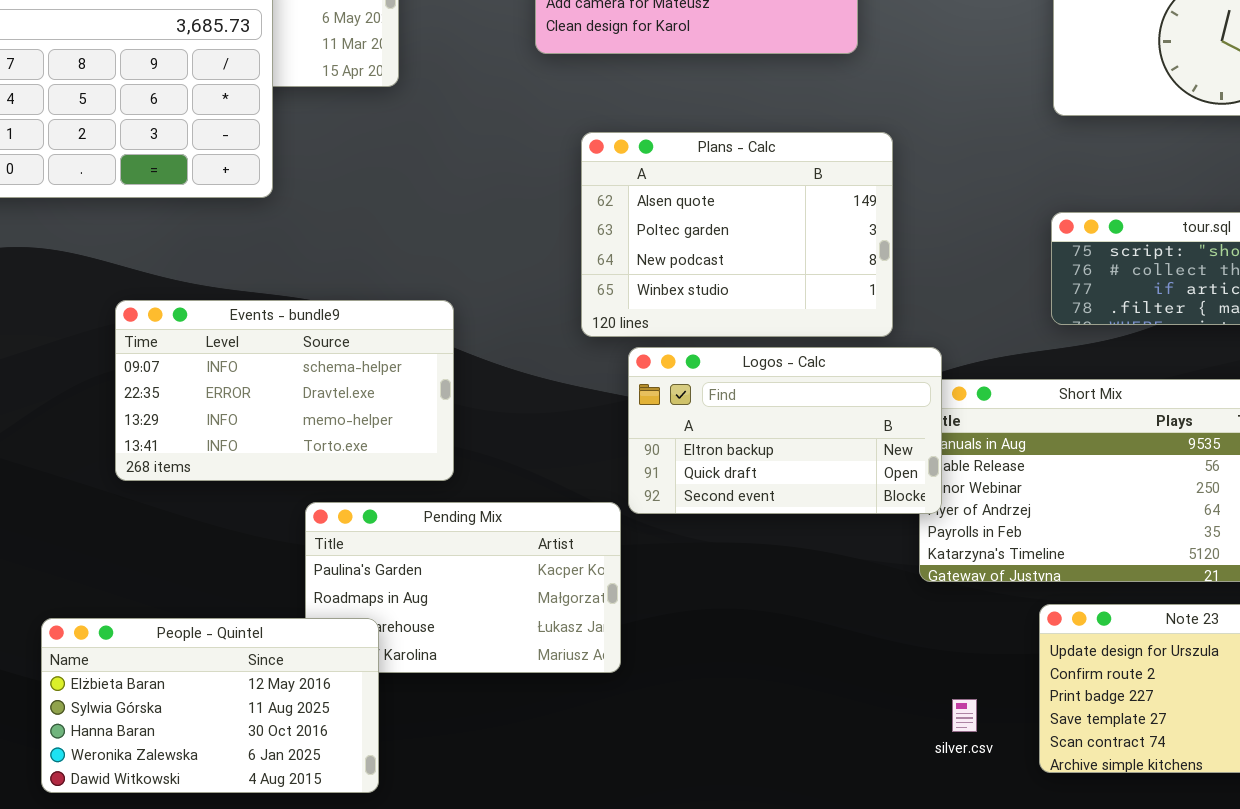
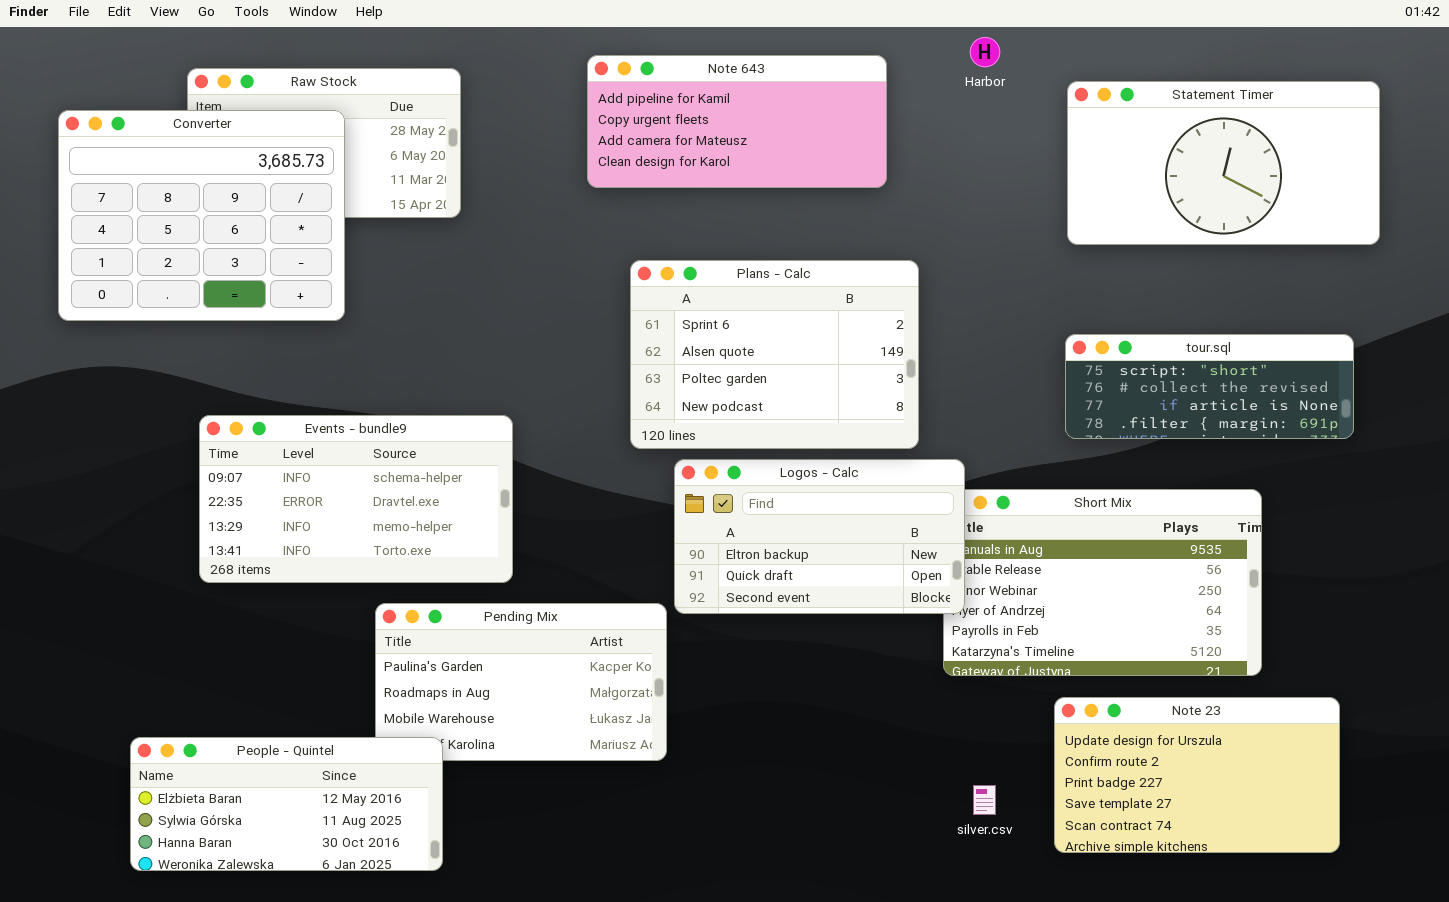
Plans - Calc: [581,132,893,337] -> [630,260,919,449], scrolled up 1 row
People - Quintel: [41,618,379,793] -> [130,737,443,871], resized

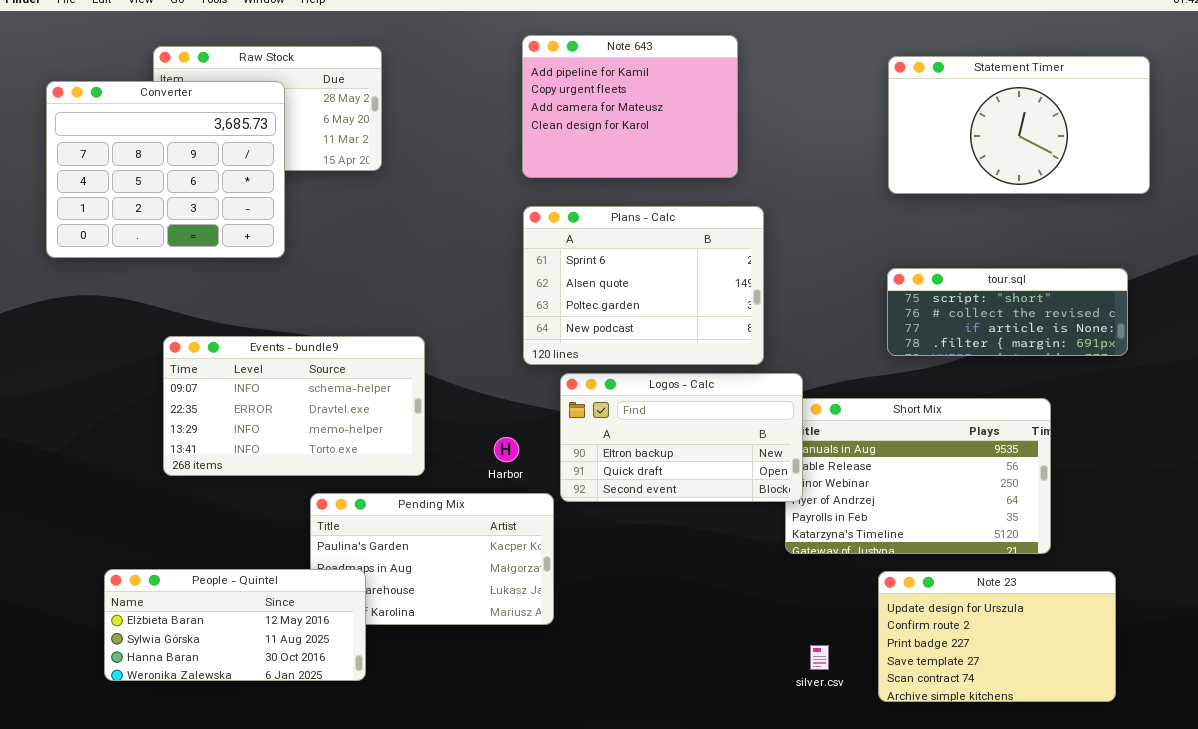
Harbor: [970,37,1000,67] -> [494,437,519,462], moved
Note 643: [587,55,887,188] -> [522,35,738,178], resized
People - Quintel: [130,737,443,871] -> [104,569,366,681], moved

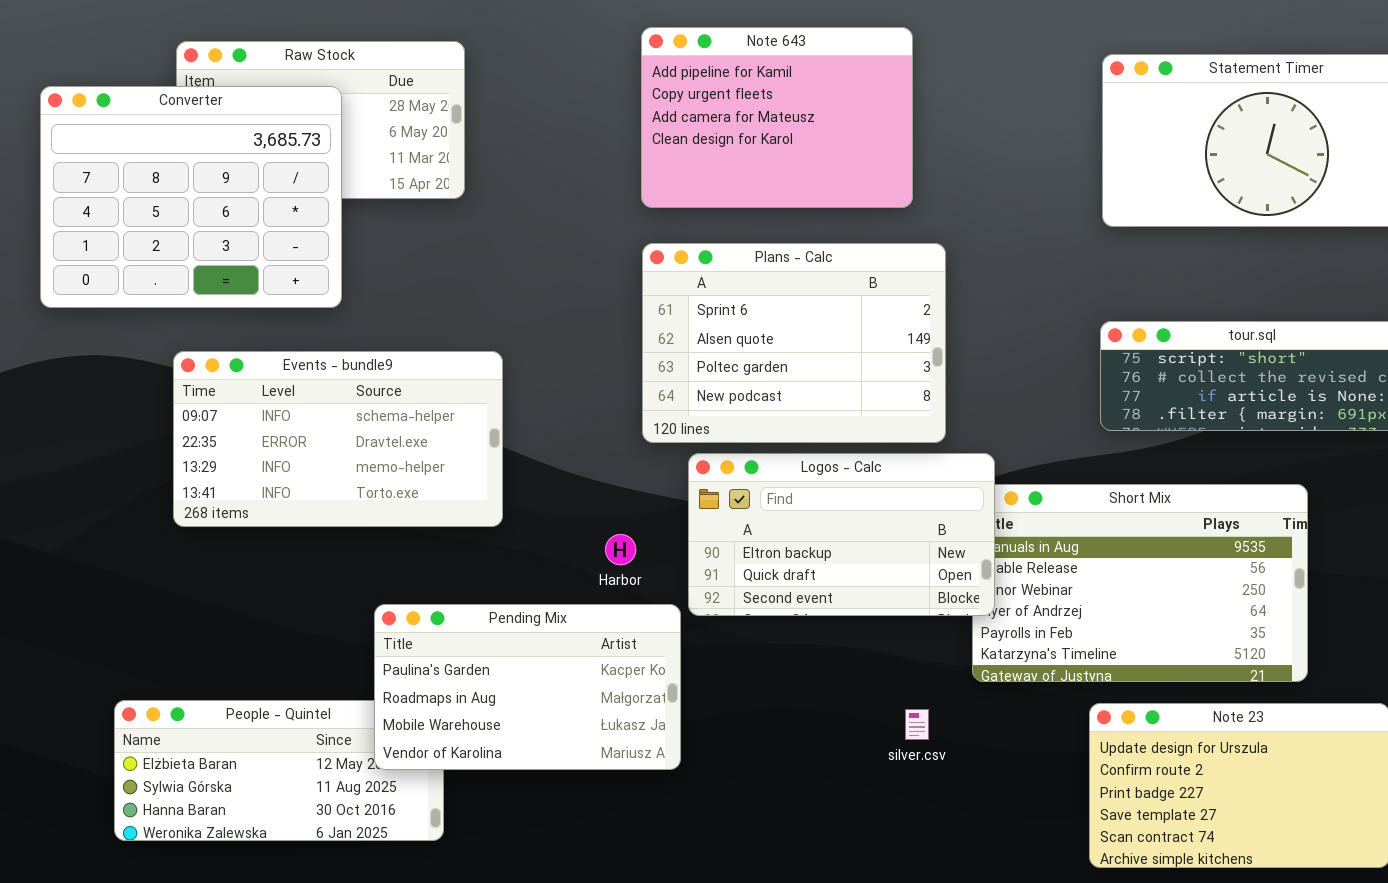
Events - bundle9: [163,336,425,476] -> [173,351,503,527], moved
Pending Mix: [310,493,554,625] -> [374,604,681,770], raised
silver.csv: [810,645,829,670] -> [905,709,929,740], moved

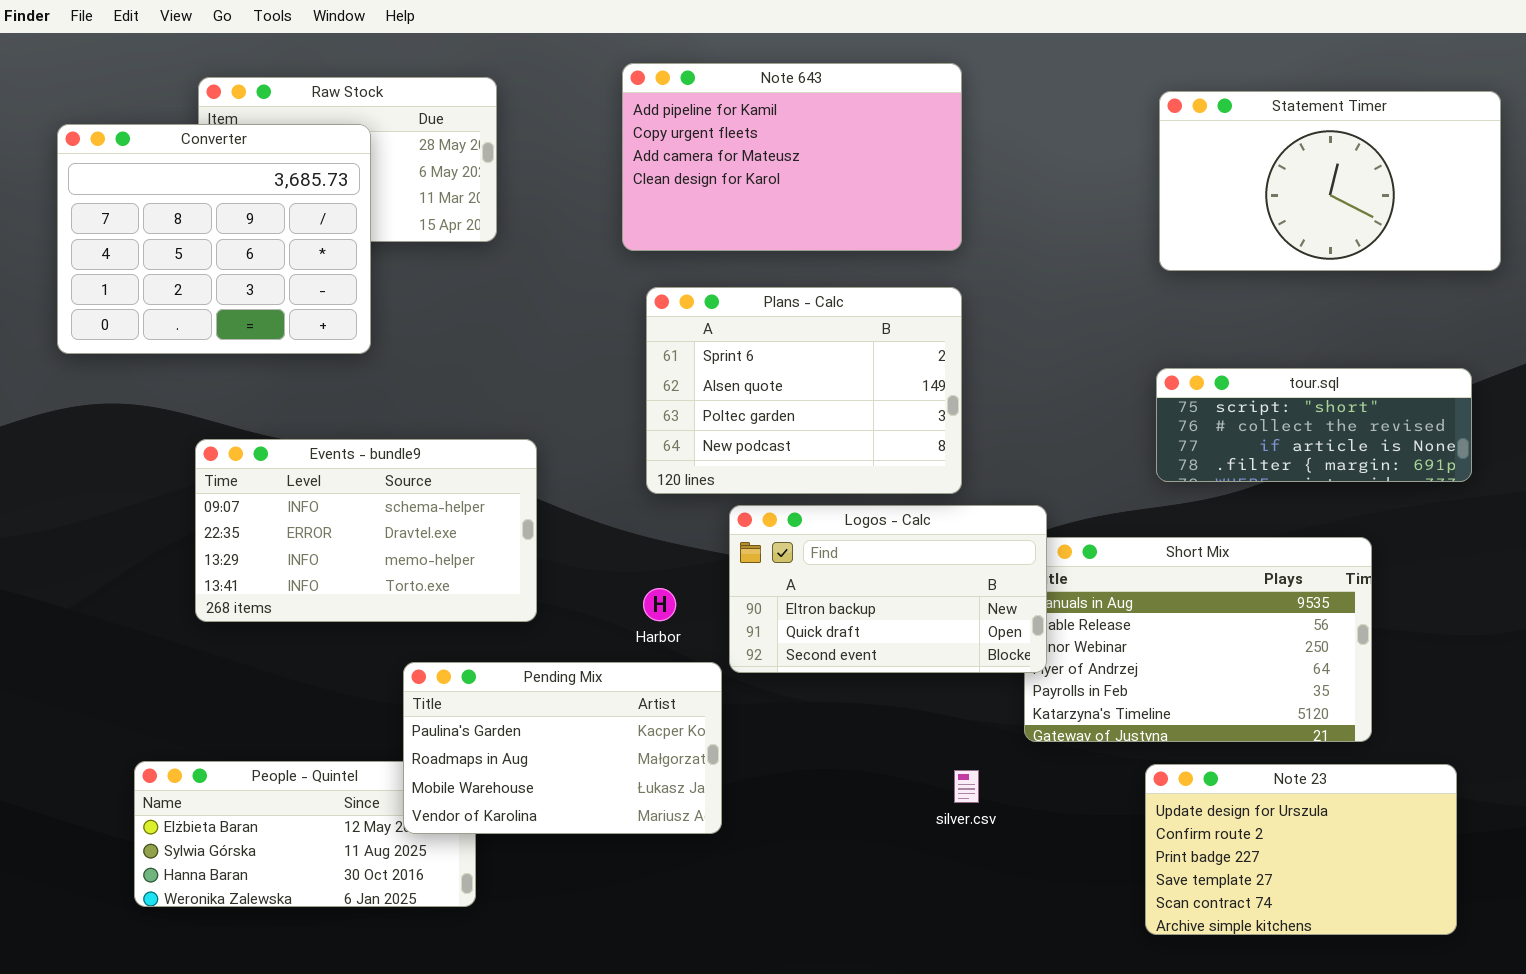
Note 643: [641,27,913,208] -> [622,63,962,251], resized
Plans - Calc: [642,243,946,443] -> [646,287,962,494], moved
Events - bundle9: [173,351,503,527] -> [195,439,537,622], moved

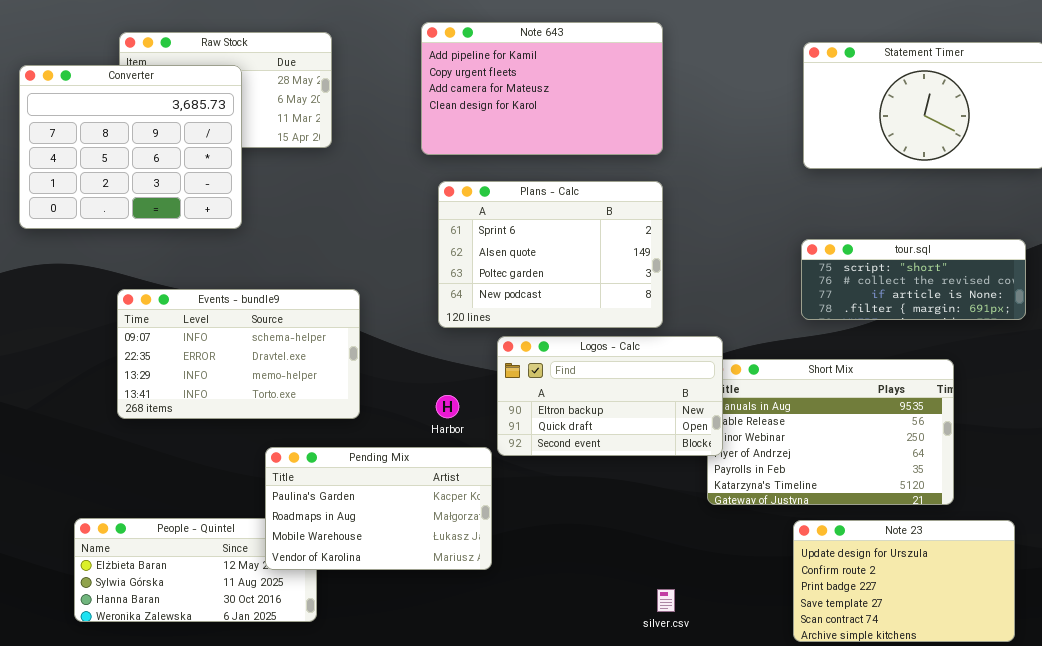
silver.csv: [954,770,979,803] -> [657,589,675,612], moved

